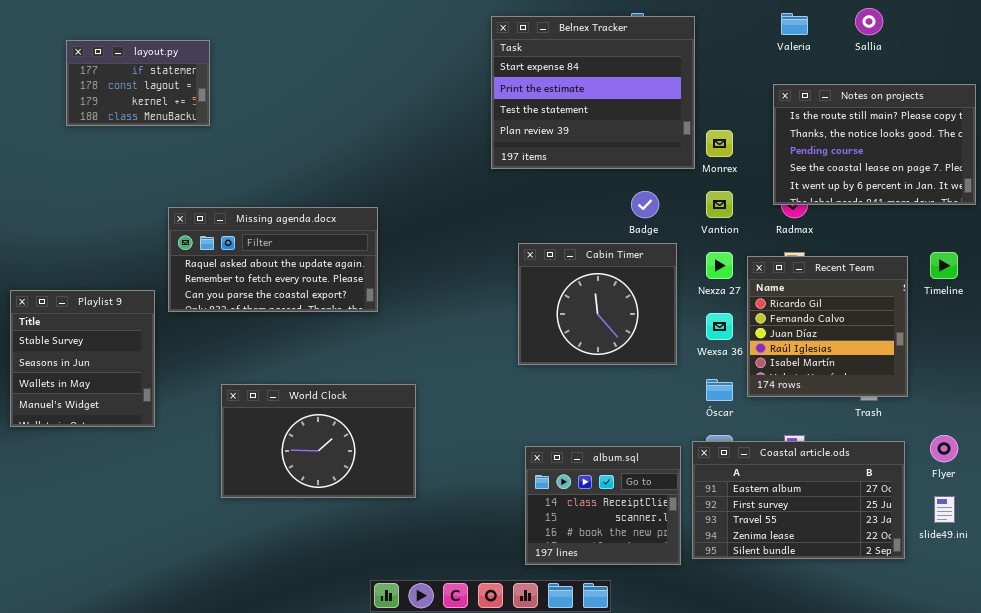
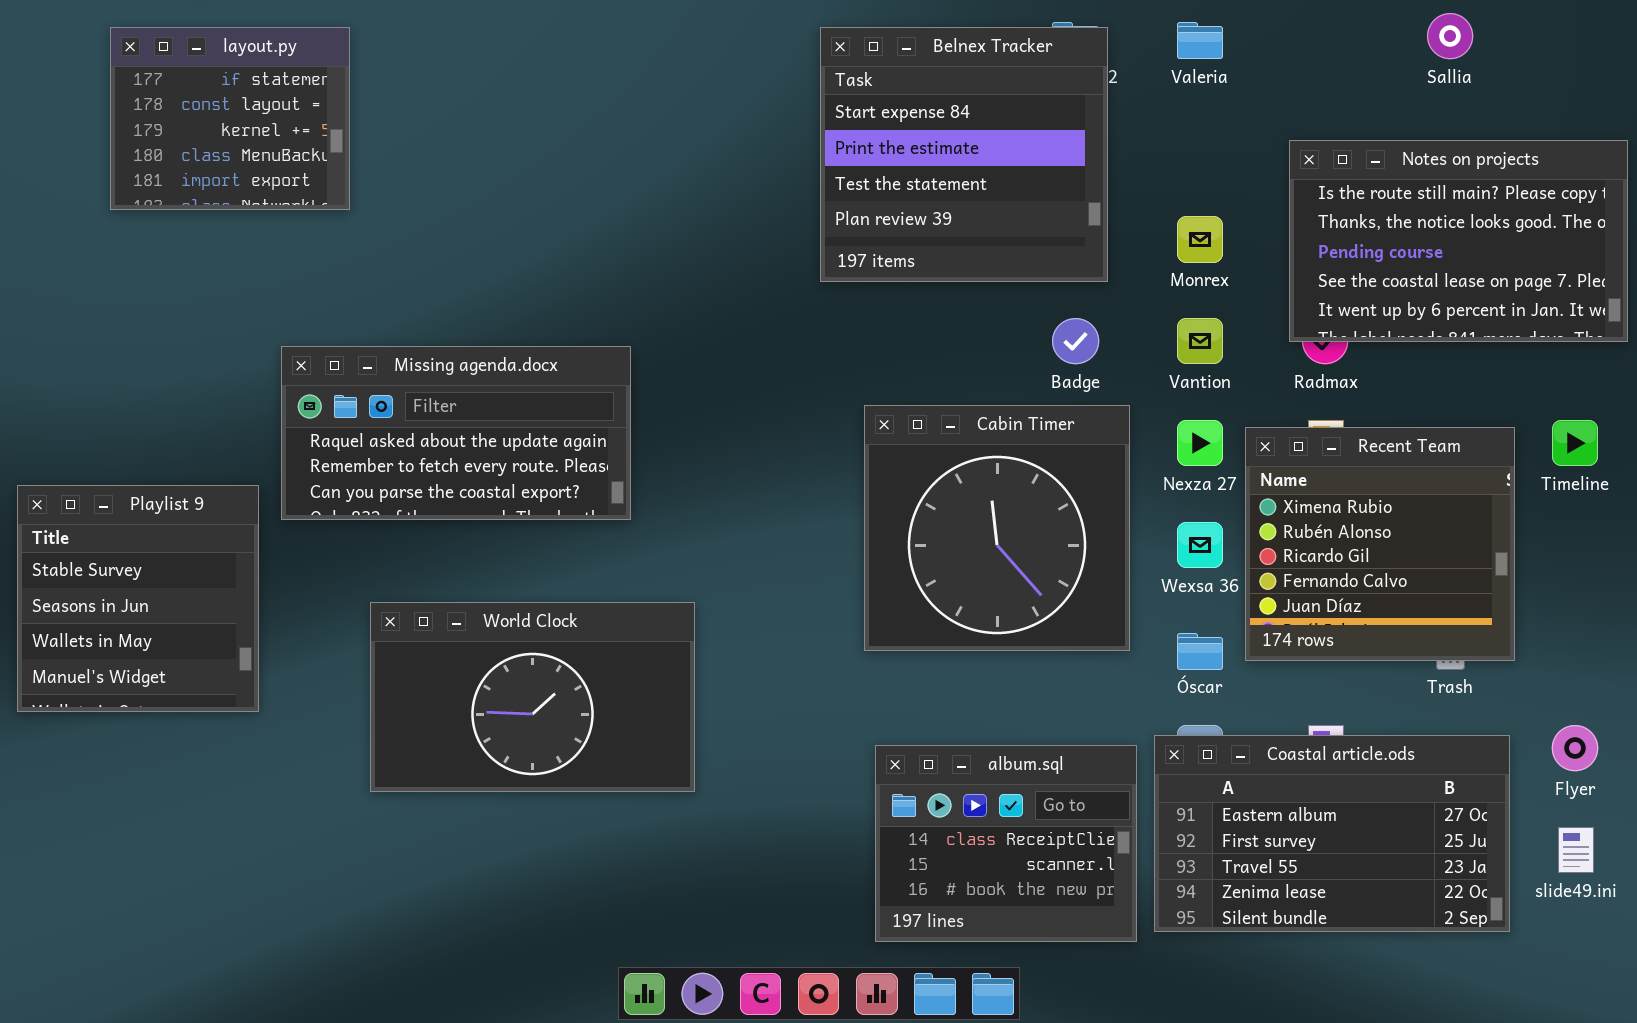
Valeria: [781,13,808,35] -> [1177,22,1223,59], moved
Belnex Tracker: [491,16,695,169] -> [820,27,1108,282], resized
layout.py: [66,40,210,126] -> [110,27,350,210], resized
Cabin Timer: [518,243,677,365] -> [864,405,1130,651], resized
Recent Team: [747,256,908,397] -> [1245,427,1515,661], scrolled up 2 rows
World Clock: [221,384,416,498] -> [370,602,695,792], moved

